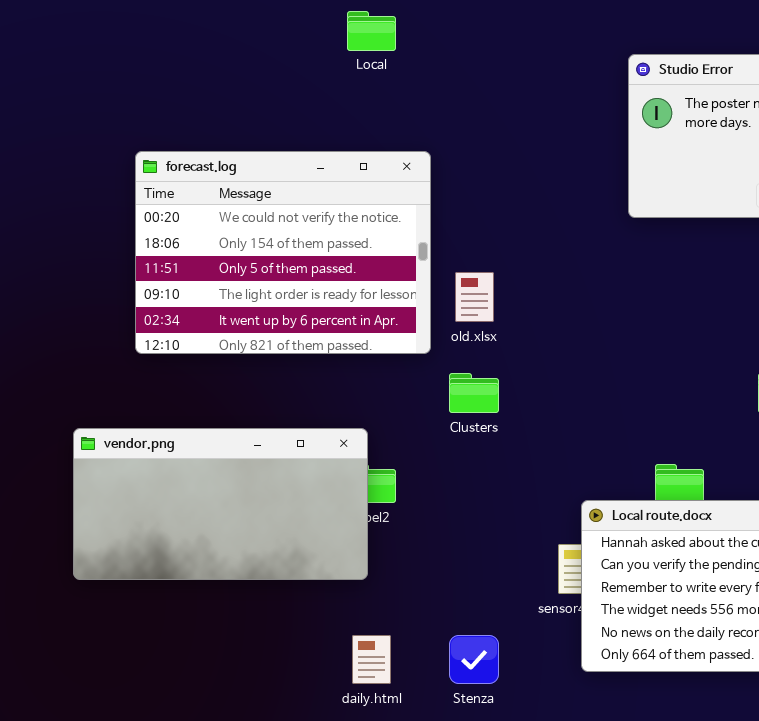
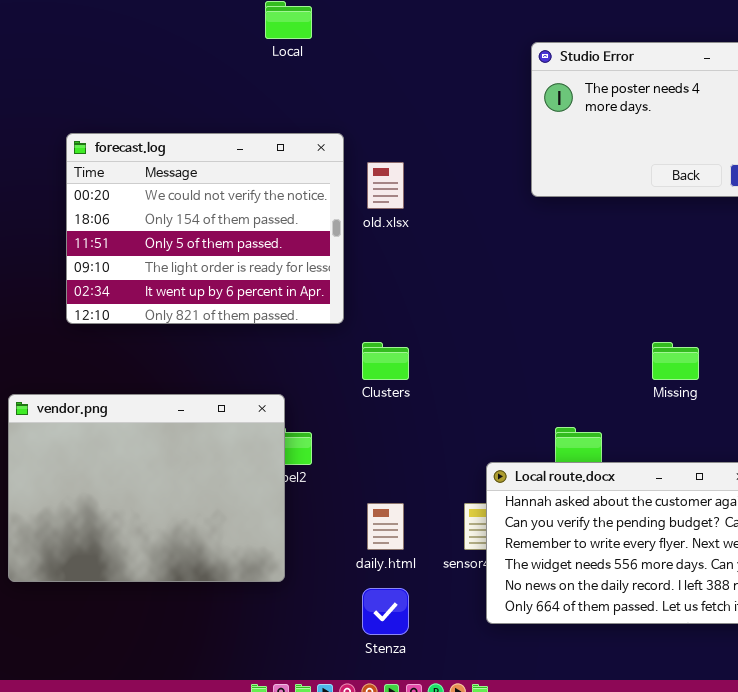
old.xlsx: [455,272,494,322] -> [367,162,404,209], moved
vendor.png: [73,428,368,580] -> [8,394,285,582], resized
daily.html: [352,635,391,684] -> [367,503,404,550], moved

